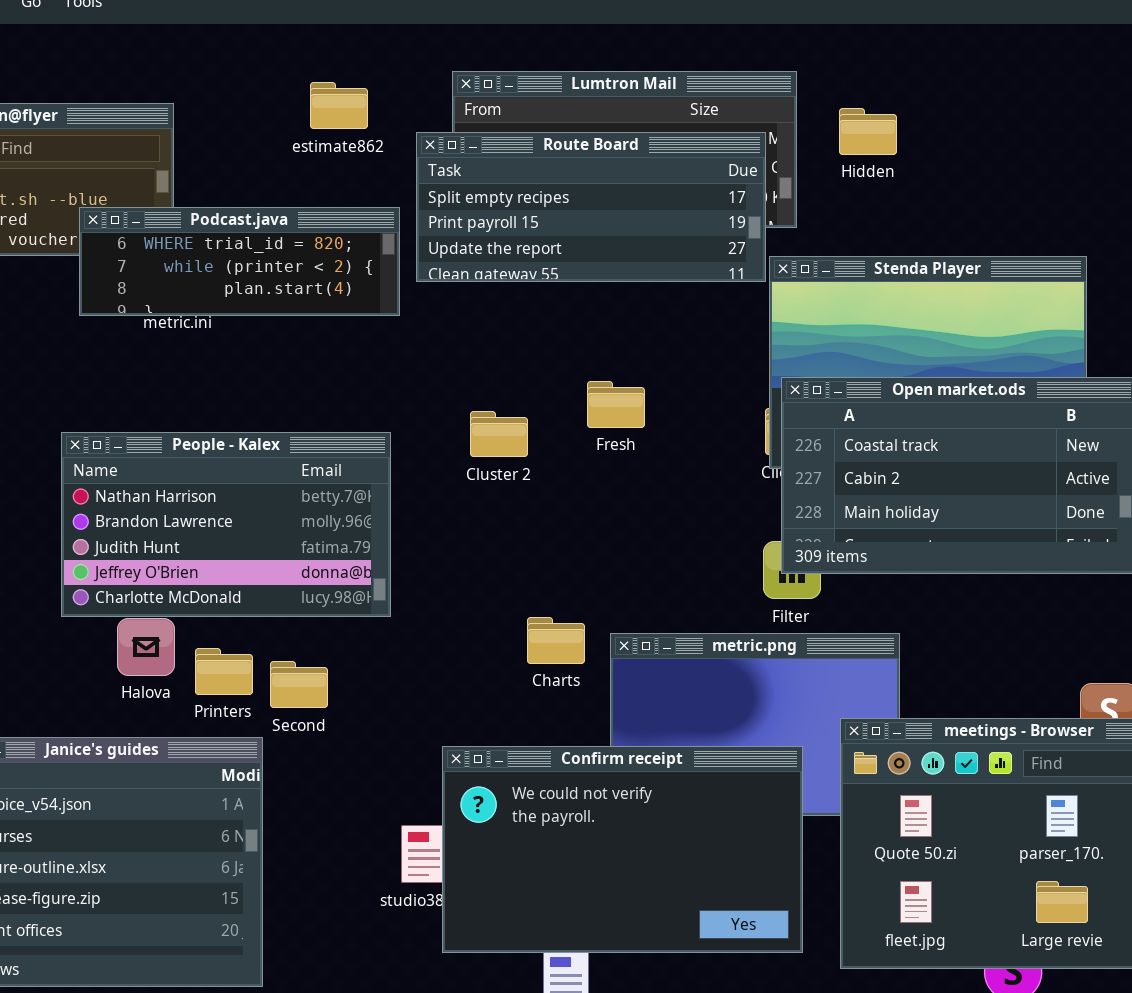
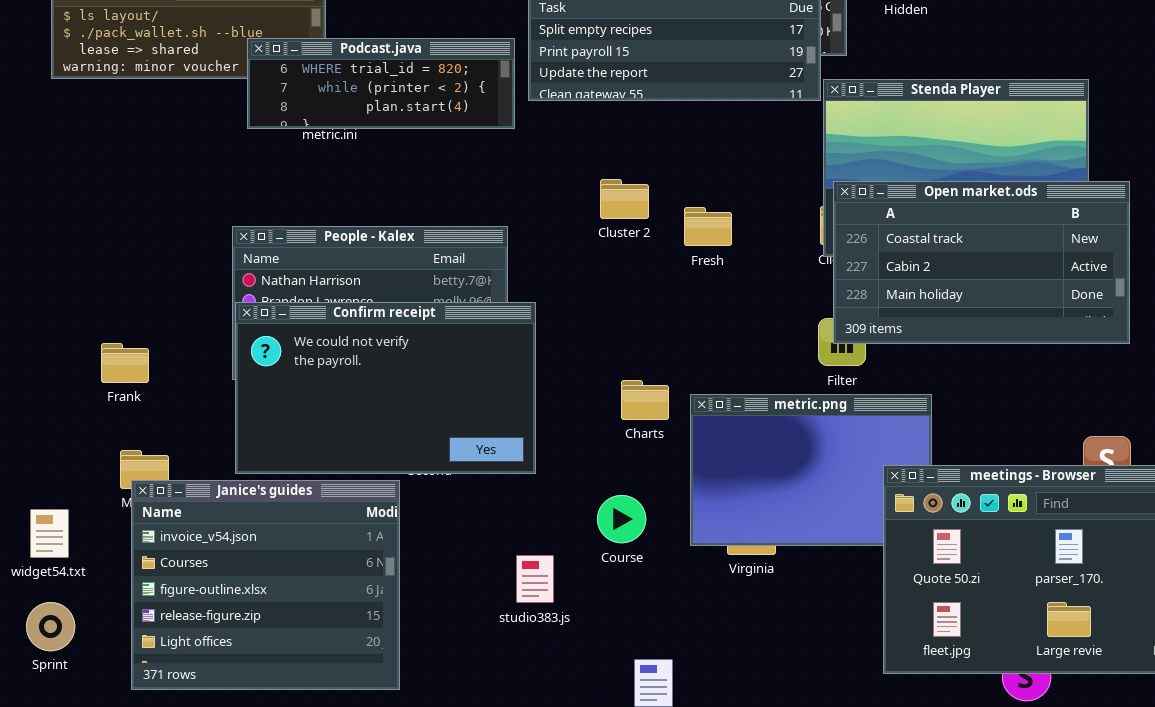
Fresh: [587,381,645,428] -> [684,207,732,246], moved
Cluster 2: [470,411,528,457] -> [600,179,649,219], moved
Confirm receipt: [442,746,803,953] -> [235,302,536,474], moved

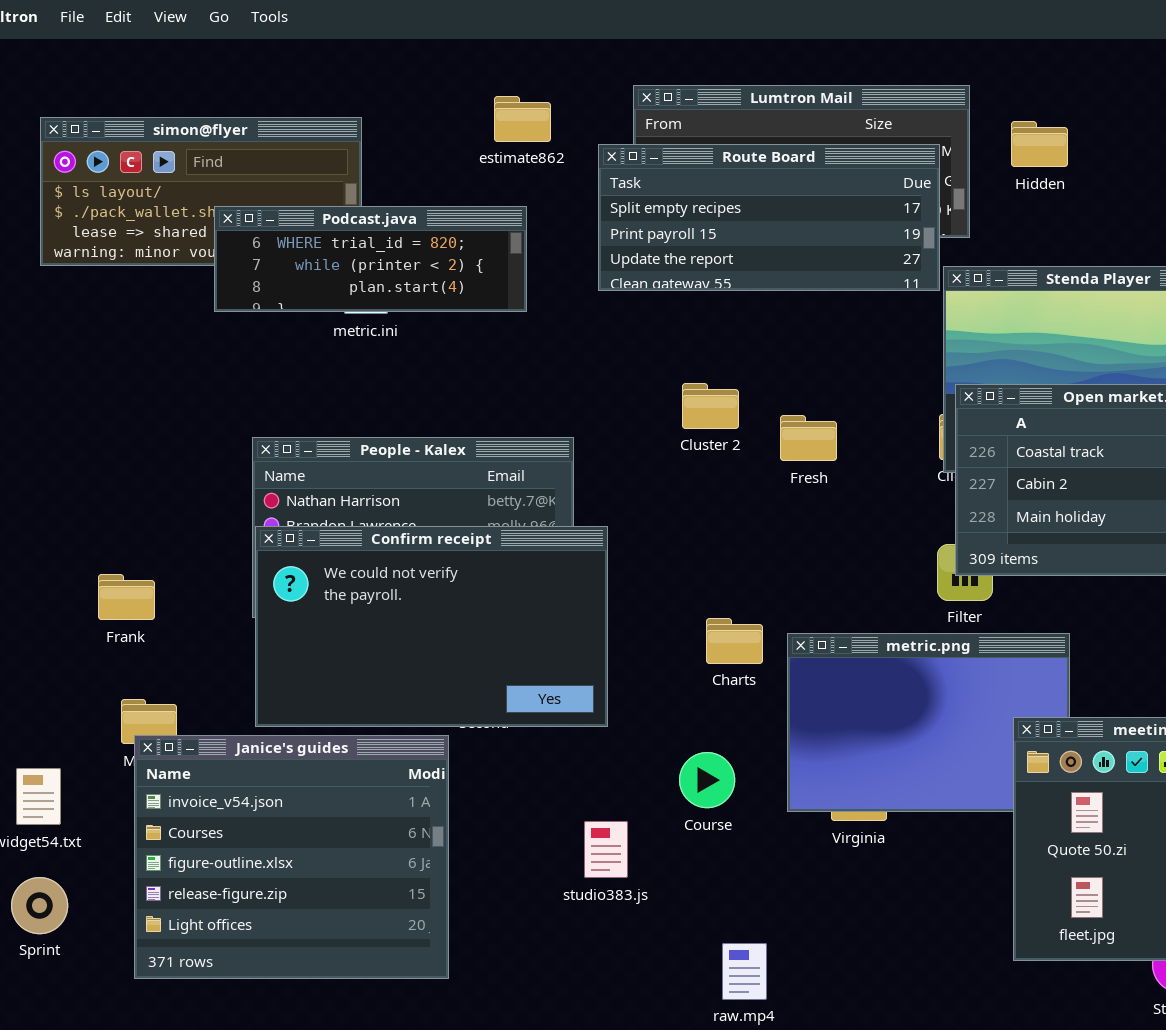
Podcast.java: [247,38,515,129] -> [214,206,527,312], moved

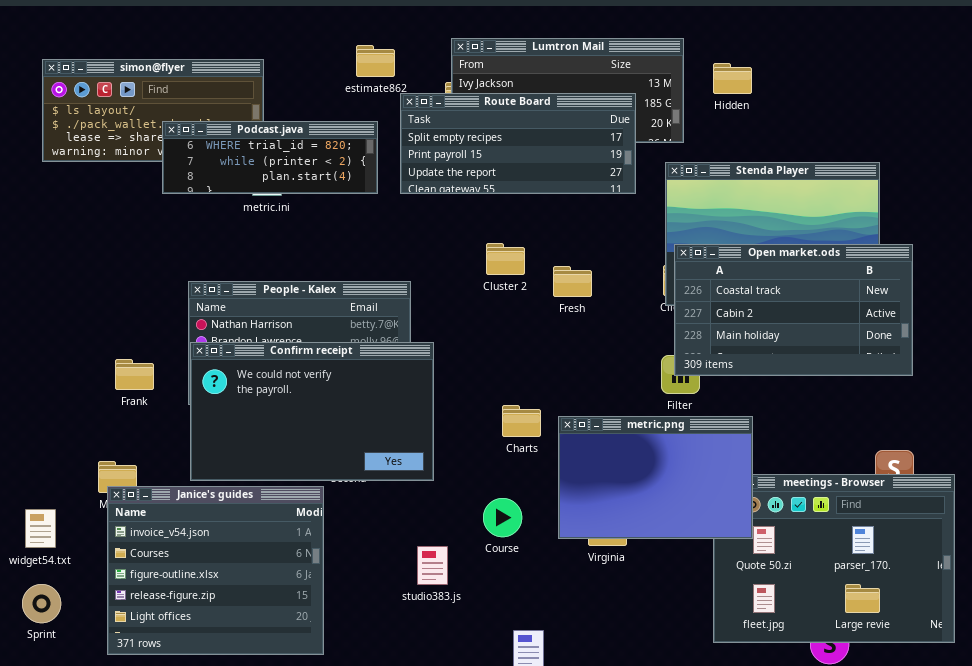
Route Board: [598,144,940,291] -> [400,93,636,194], moved
Frank: [98,574,155,620] -> [115,359,154,390], moved
metric.png: [787,633,1070,812] -> [558,416,753,539], raised

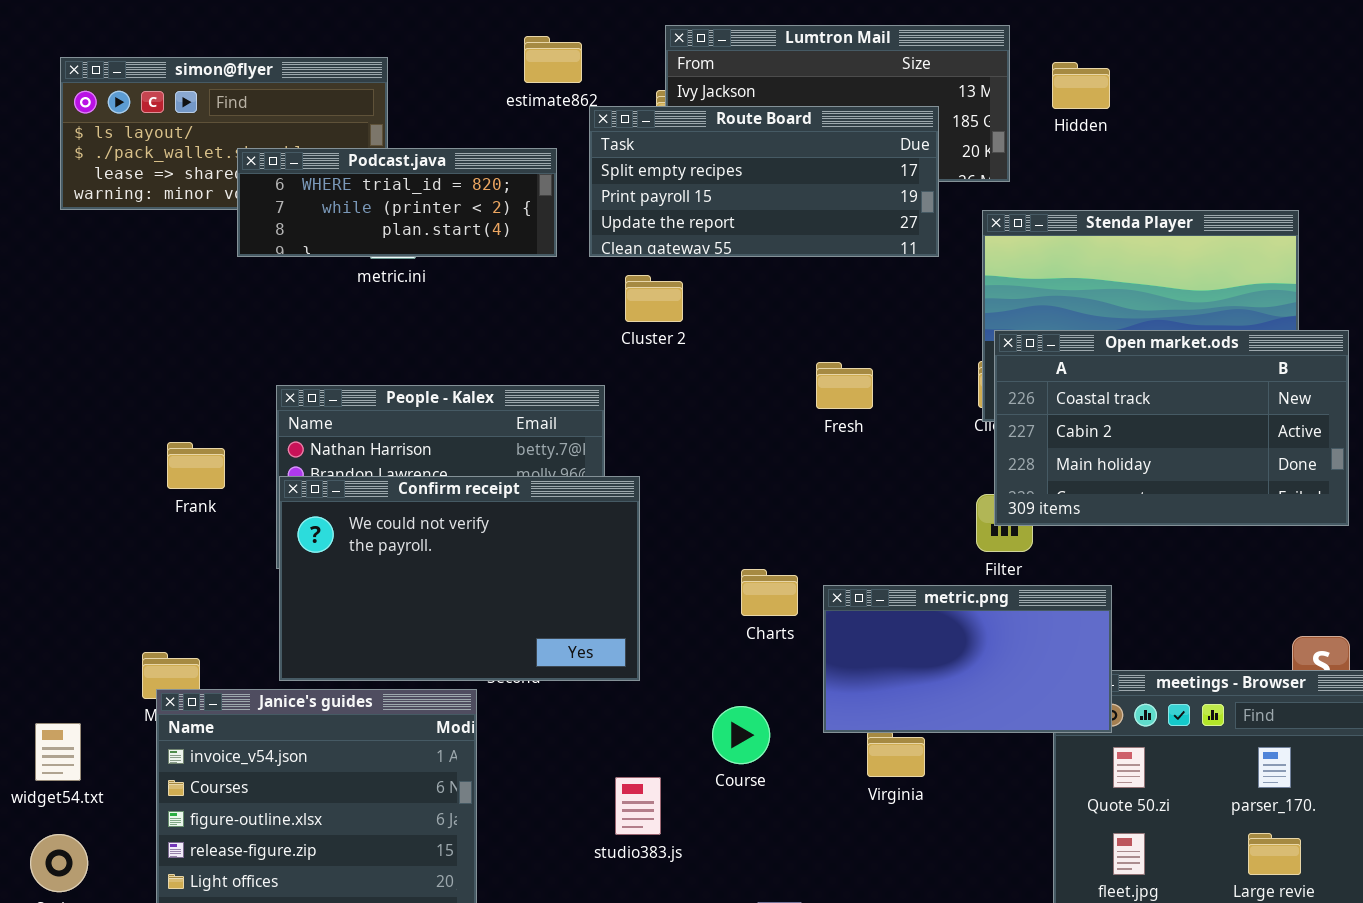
Cluster 2: [486,243,525,275] -> [625,275,683,322], moved
Frank: [115,359,154,390] -> [167,442,225,489], moved
metric.png: [558,416,753,539] -> [823,585,1112,733], resized

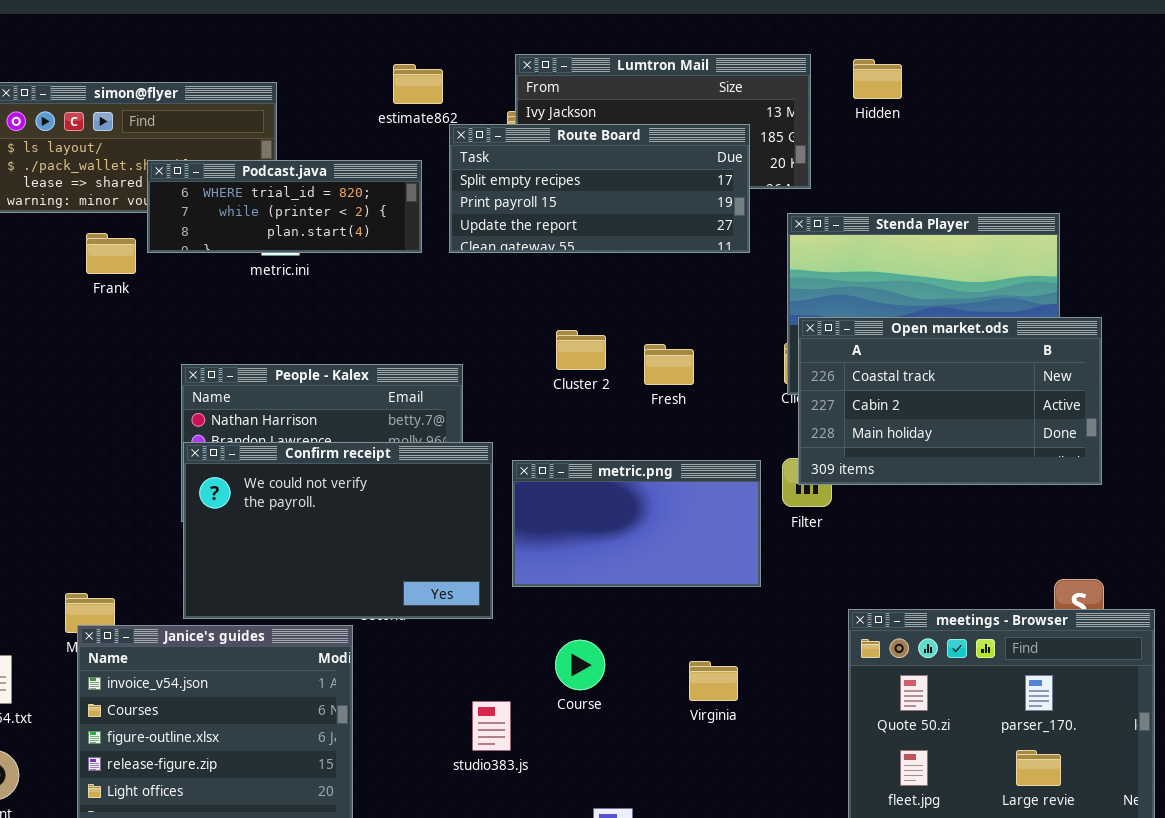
Hidden: [1052,62,1110,109] -> [853,59,902,99], moved
Cluster 2: [625,275,683,322] -> [556,330,606,370], moved
Frank: [167,442,225,489] -> [86,233,136,274], moved
metric.png: [823,585,1112,733] -> [512,460,761,587], moved

